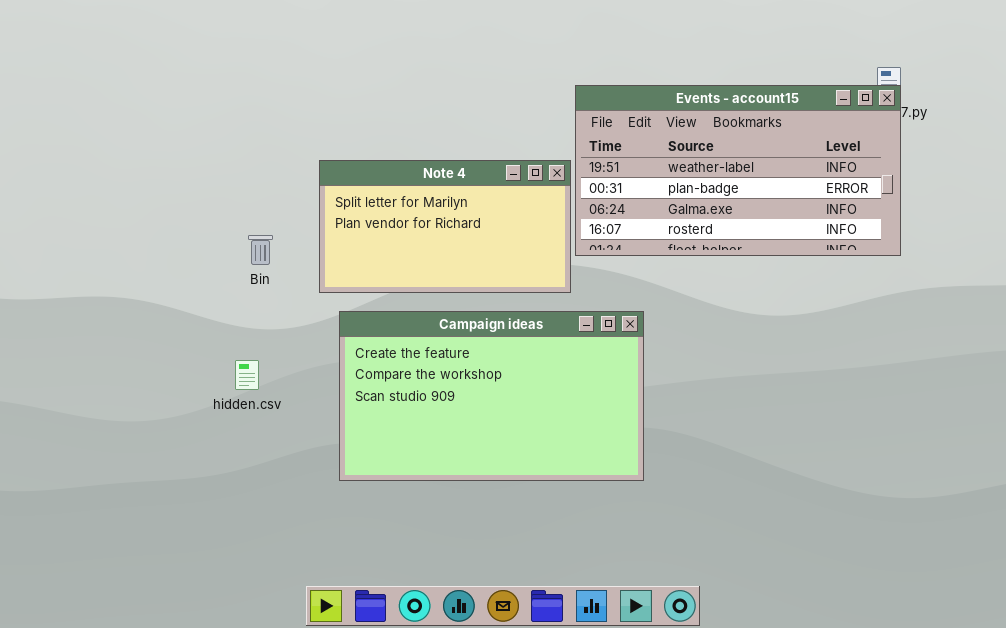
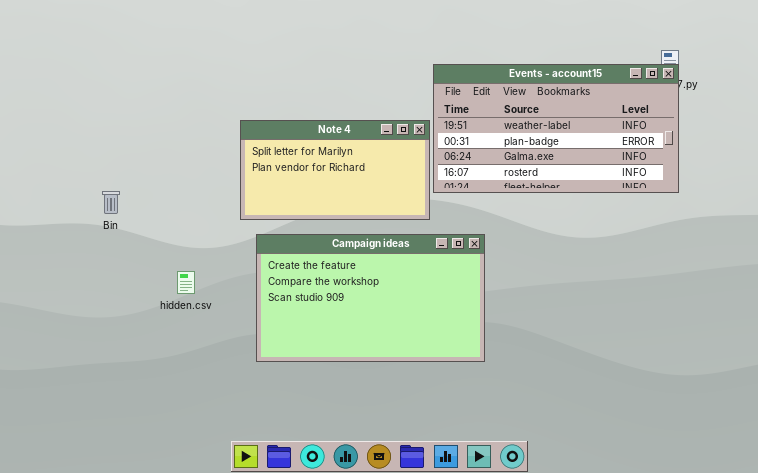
Bin: [248,235,273,265] -> [102,191,120,214], moved

